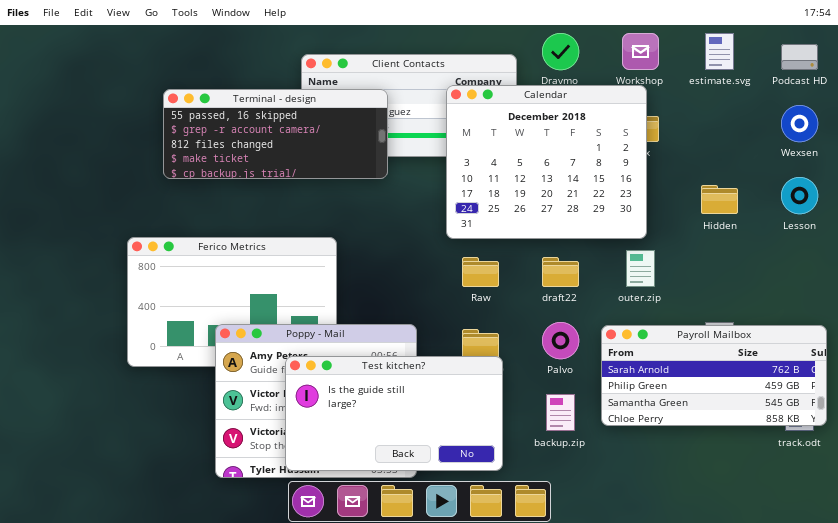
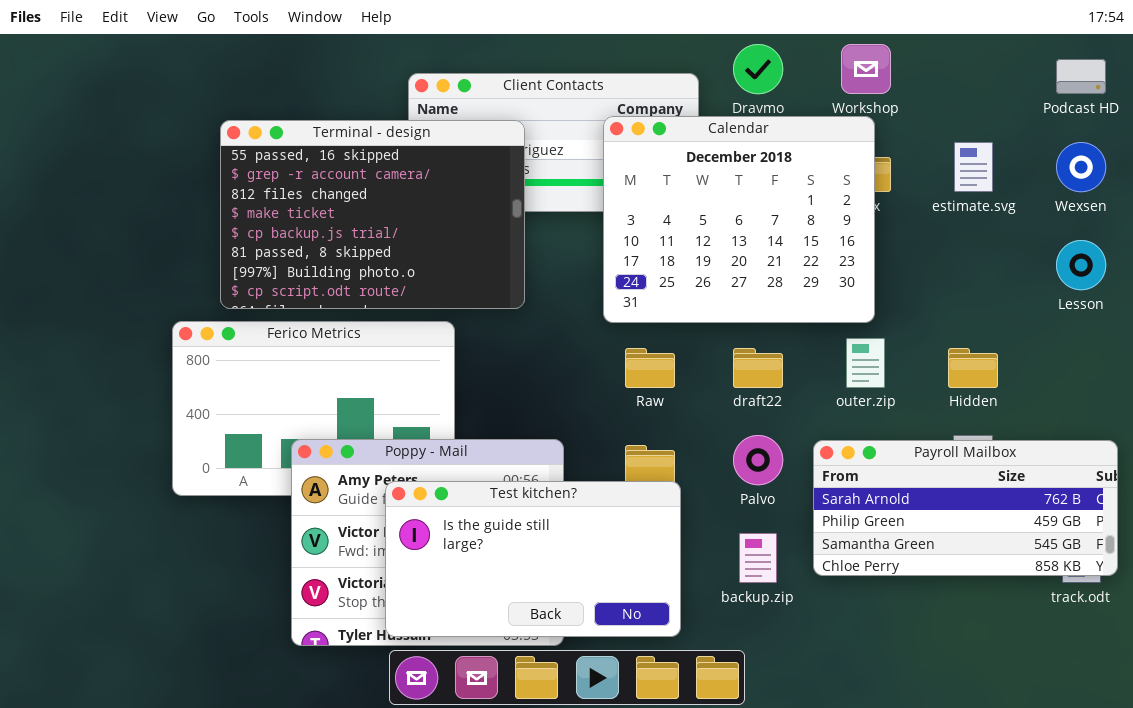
estimate.svg: [705,33,734,70] -> [954,142,993,192], moved
Terminal - design: [163,89,388,179] -> [220,120,525,309], resized
Hidden: [701,185,738,214] -> [948,348,998,388], moved

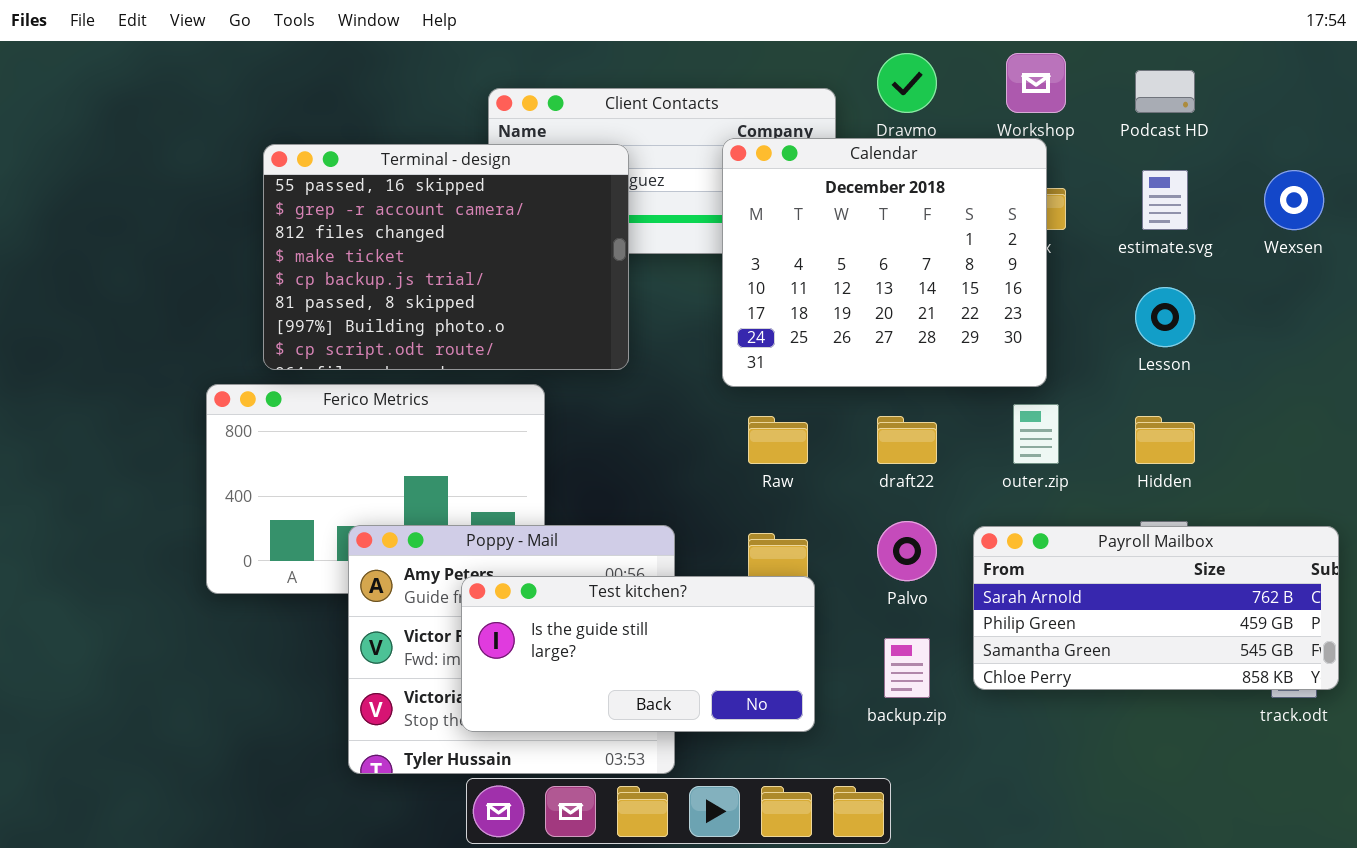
Podcast HD: [1056,59,1106,94] -> [1135,70,1195,113], moved
Lesson: [1056,240,1106,290] -> [1135,287,1195,347], moved
Test kitchen?: [385,481,681,637] -> [461,576,815,732], resized

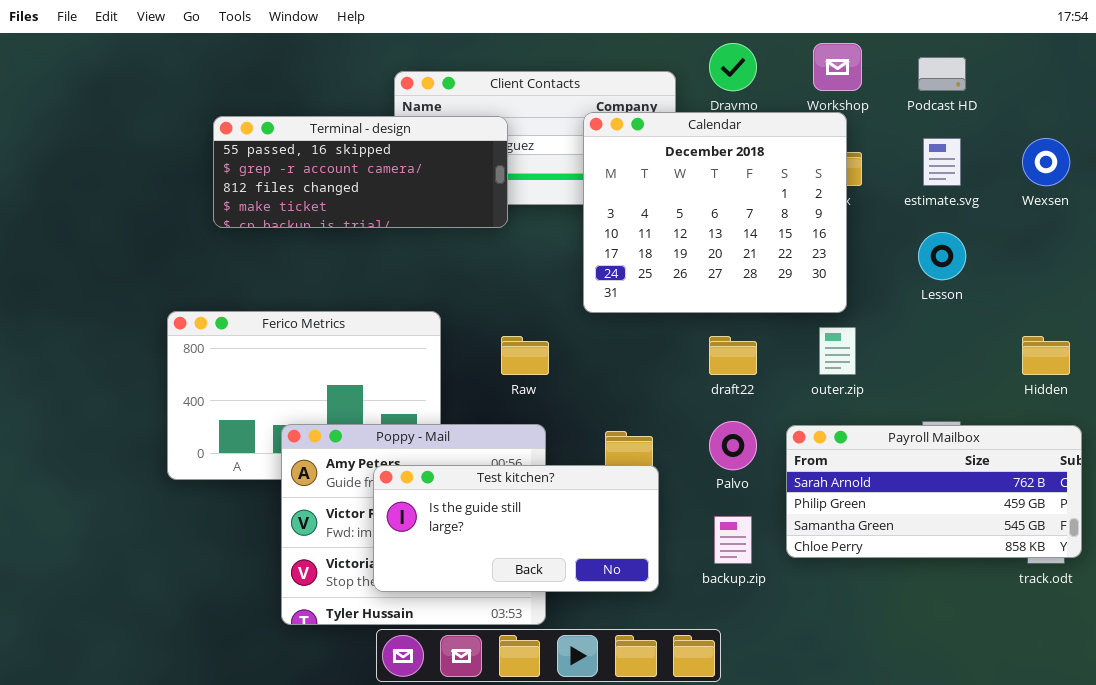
Terminal - design: [263,144,629,370] -> [213,116,508,228], resized
Raw: [748,416,808,464] -> [501,336,549,375], moved
Hidden: [1135,416,1195,464] -> [1022,336,1070,375], moved

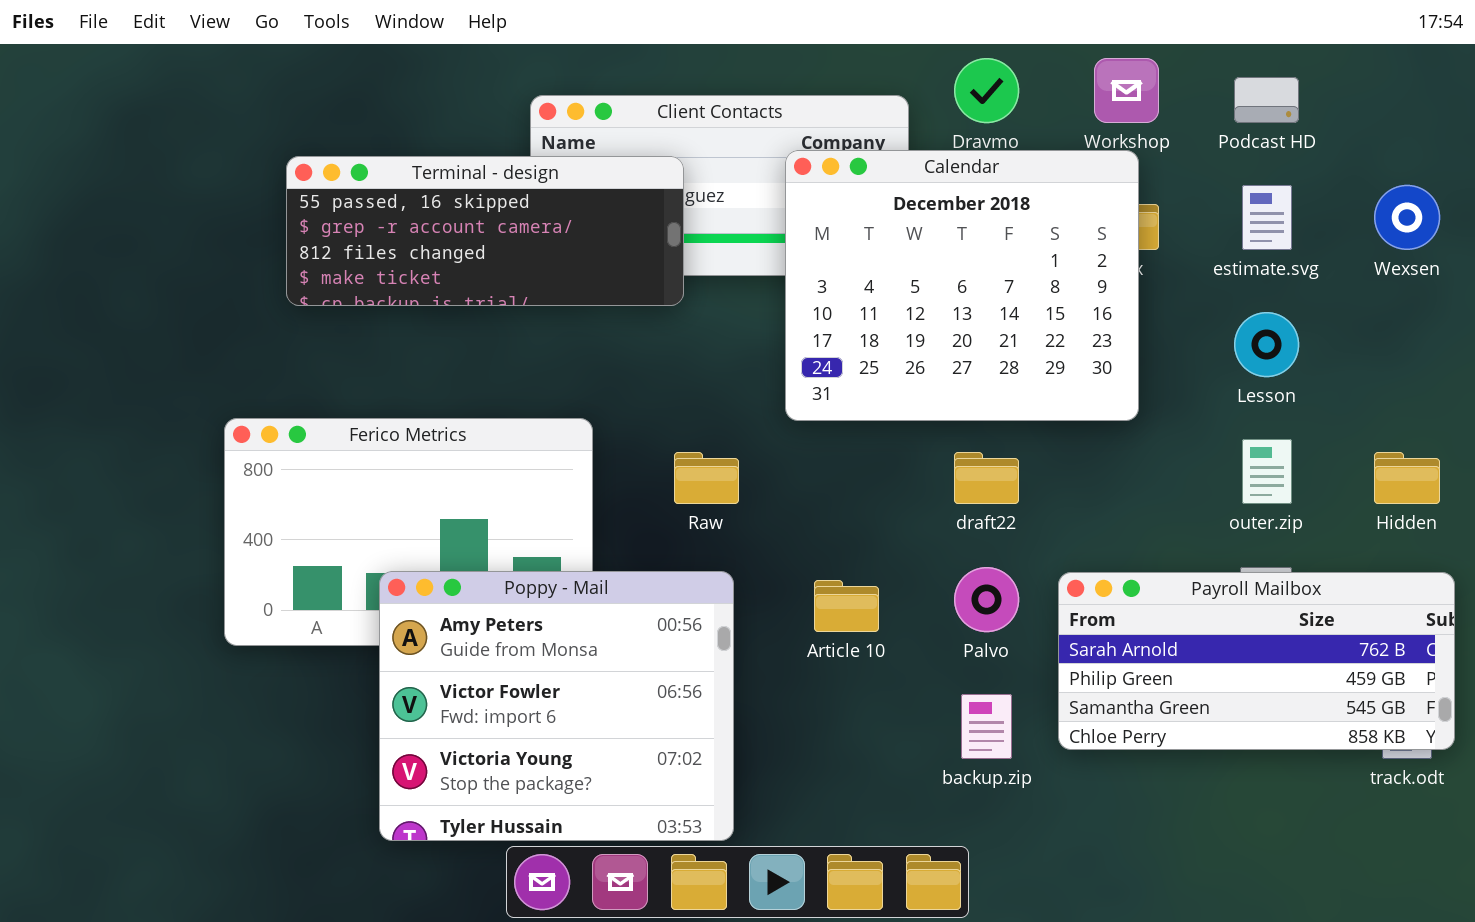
outer.zip: [819,327,856,375] -> [1242,439,1292,504], moved
Test kitchen?: [373,465,659,592] -> none, closed

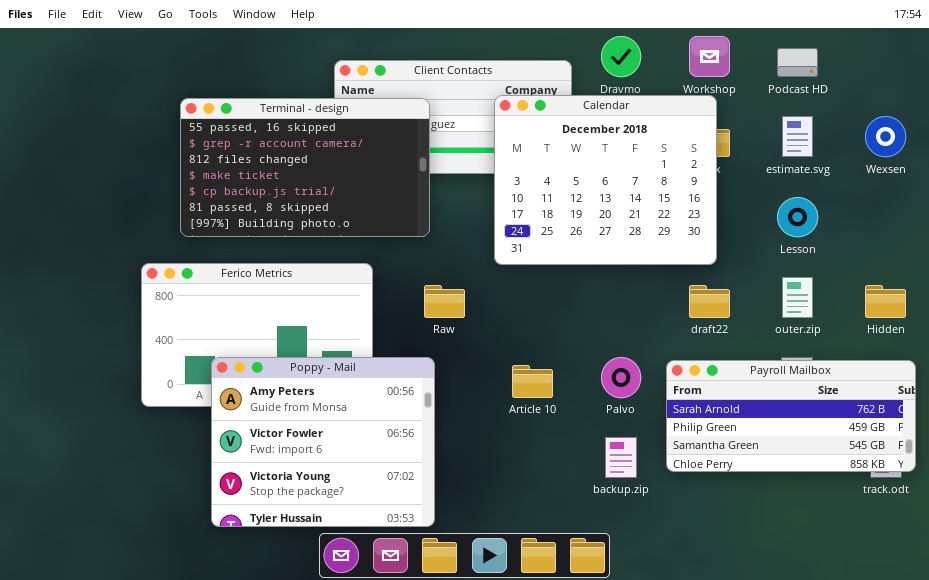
Terminal - design: [286,156,684,306] -> [180,98,430,237], resized
draft22: [954,452,1019,504] -> [689,285,730,318], moved
Poppy - Mail: [379,571,734,841] -> [211,357,435,527], moved

